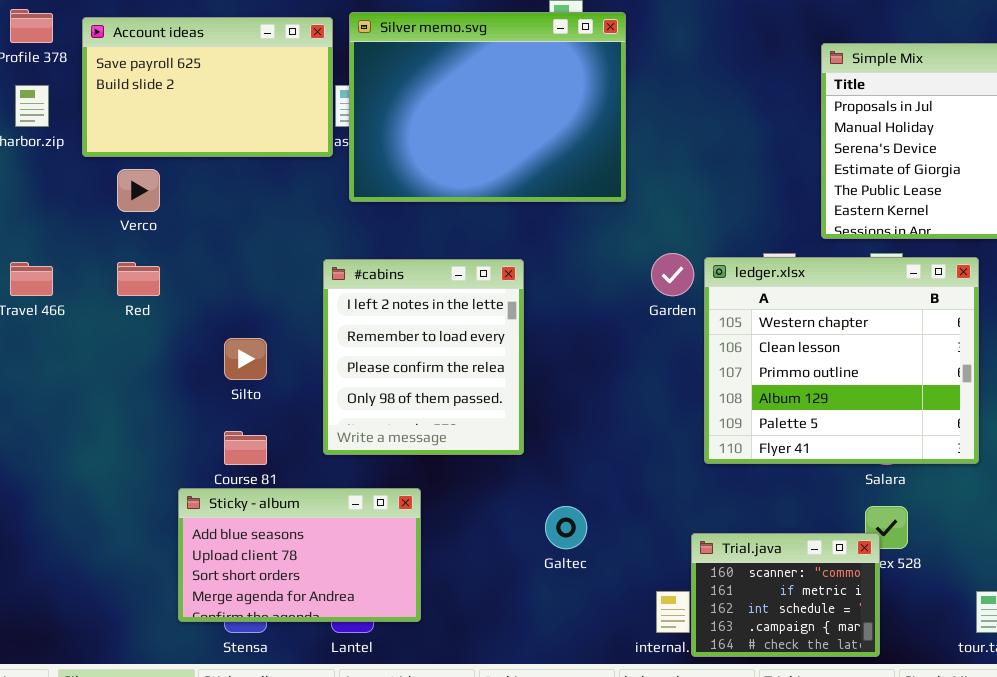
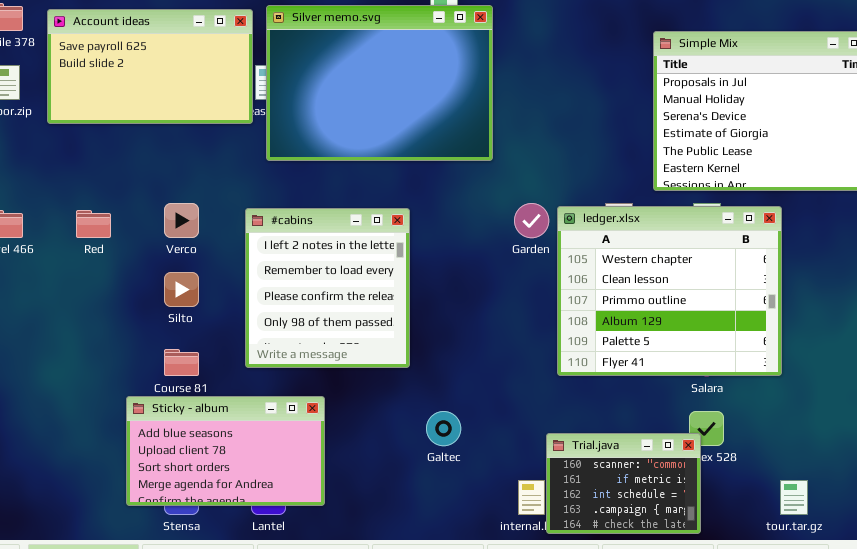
Verco: [117,169,160,212] -> [164,203,199,238], moved

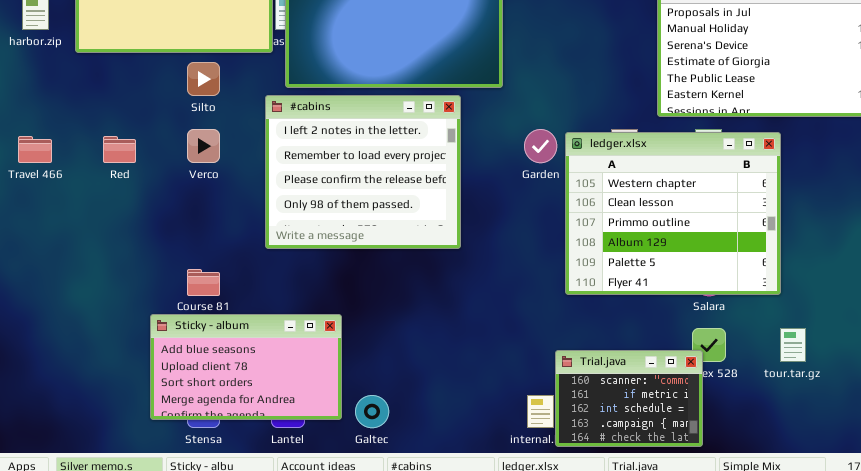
#cabins: [245,208,410,368] -> [265,95,461,249], moved, resized
Silto: [164,272,199,307] -> [187,62,220,96], moved
Galtec: [426,411,461,446] -> [355,395,389,428], moved
tour.tar.gz: [780,480,808,515] -> [780,328,806,362], moved

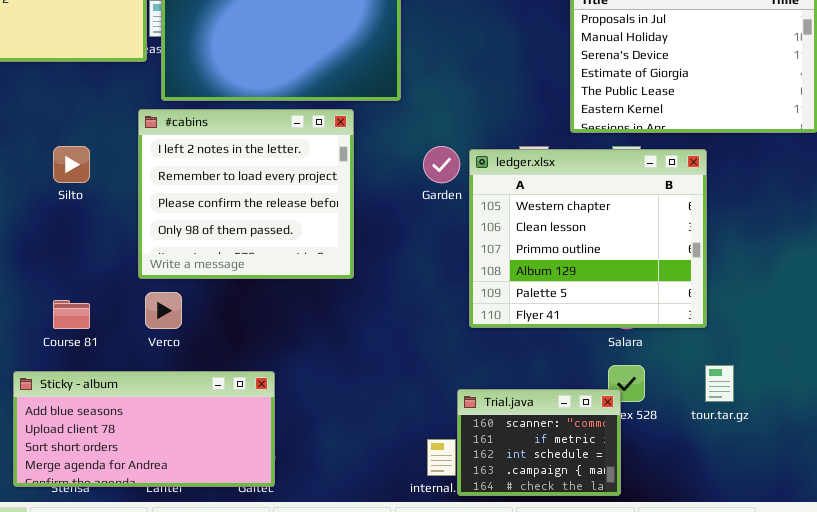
Silto: [187,62,220,96] -> [53,146,90,183], moved
Verco: [187,129,220,163] -> [145,292,182,329], moved
Sticky - album: [150,314,342,420] -> [13,371,275,487], moved, resized

